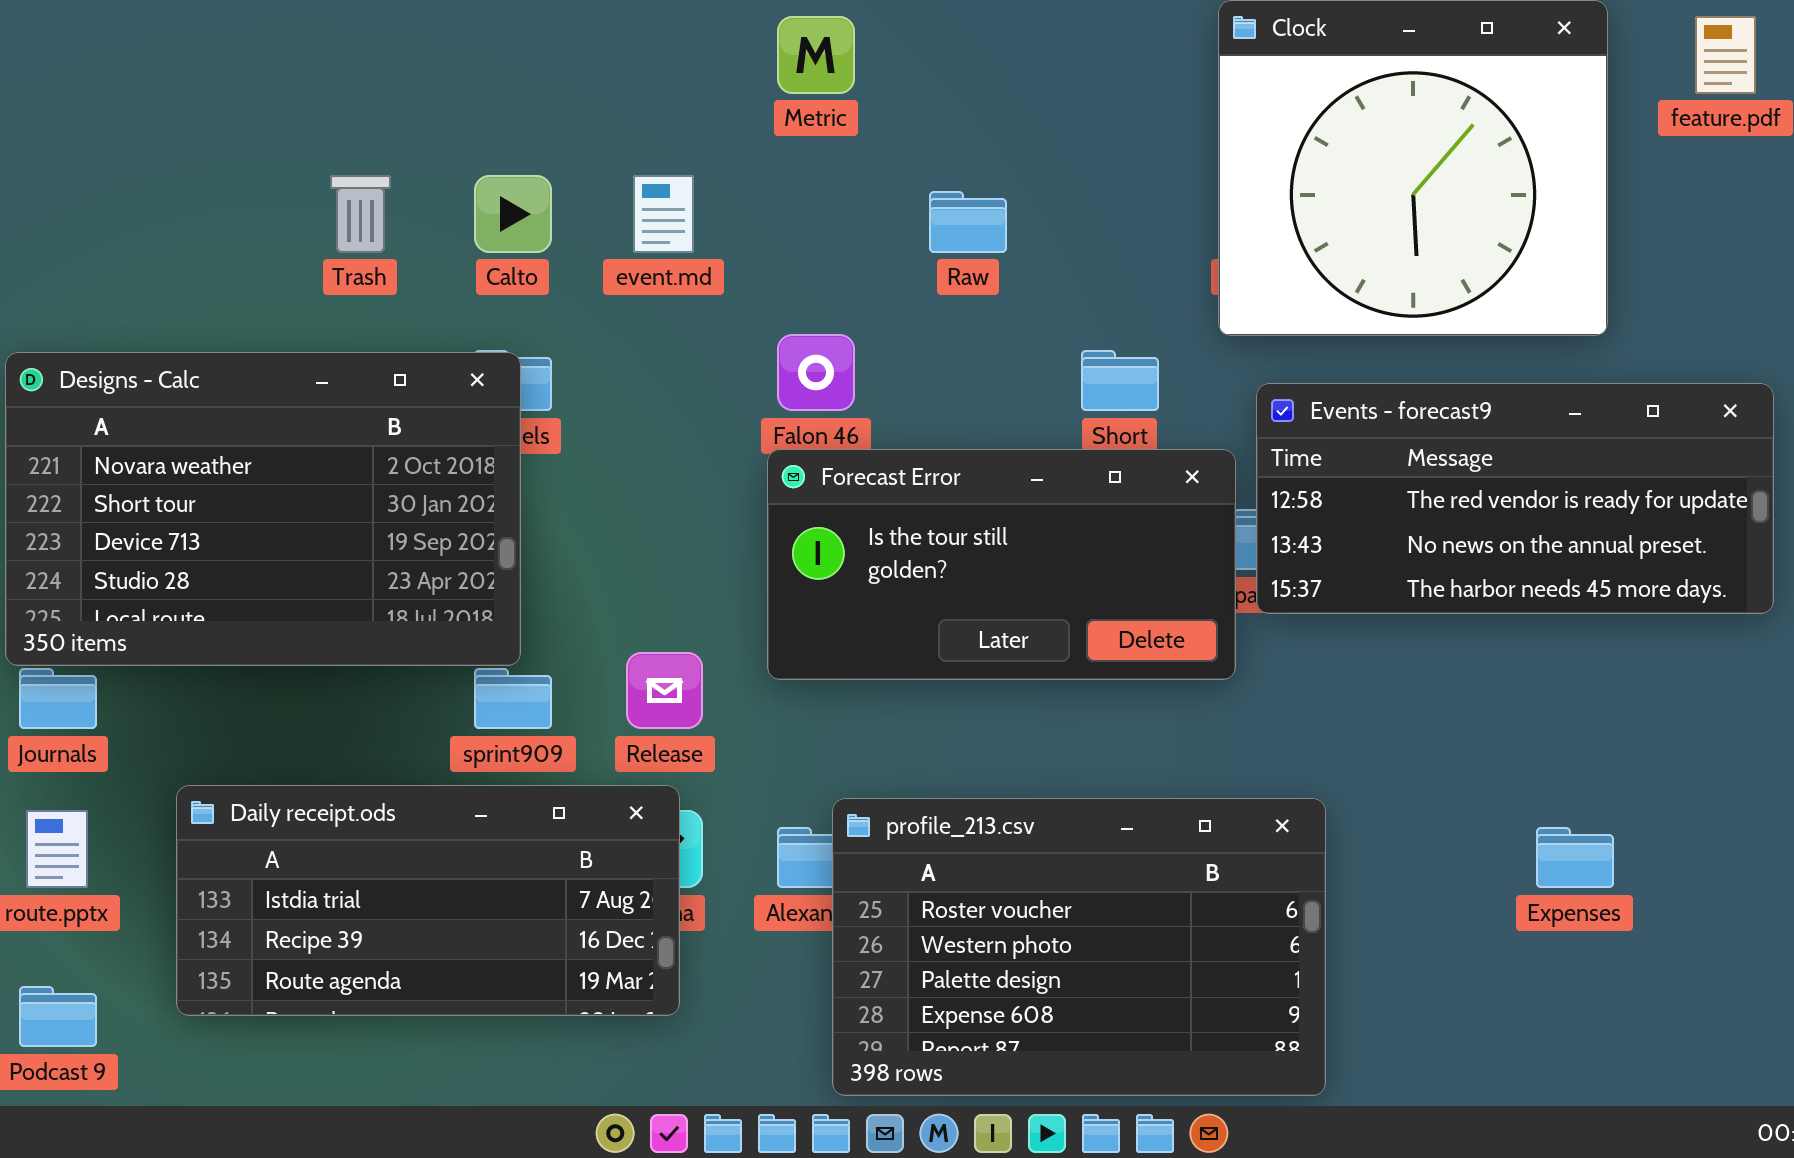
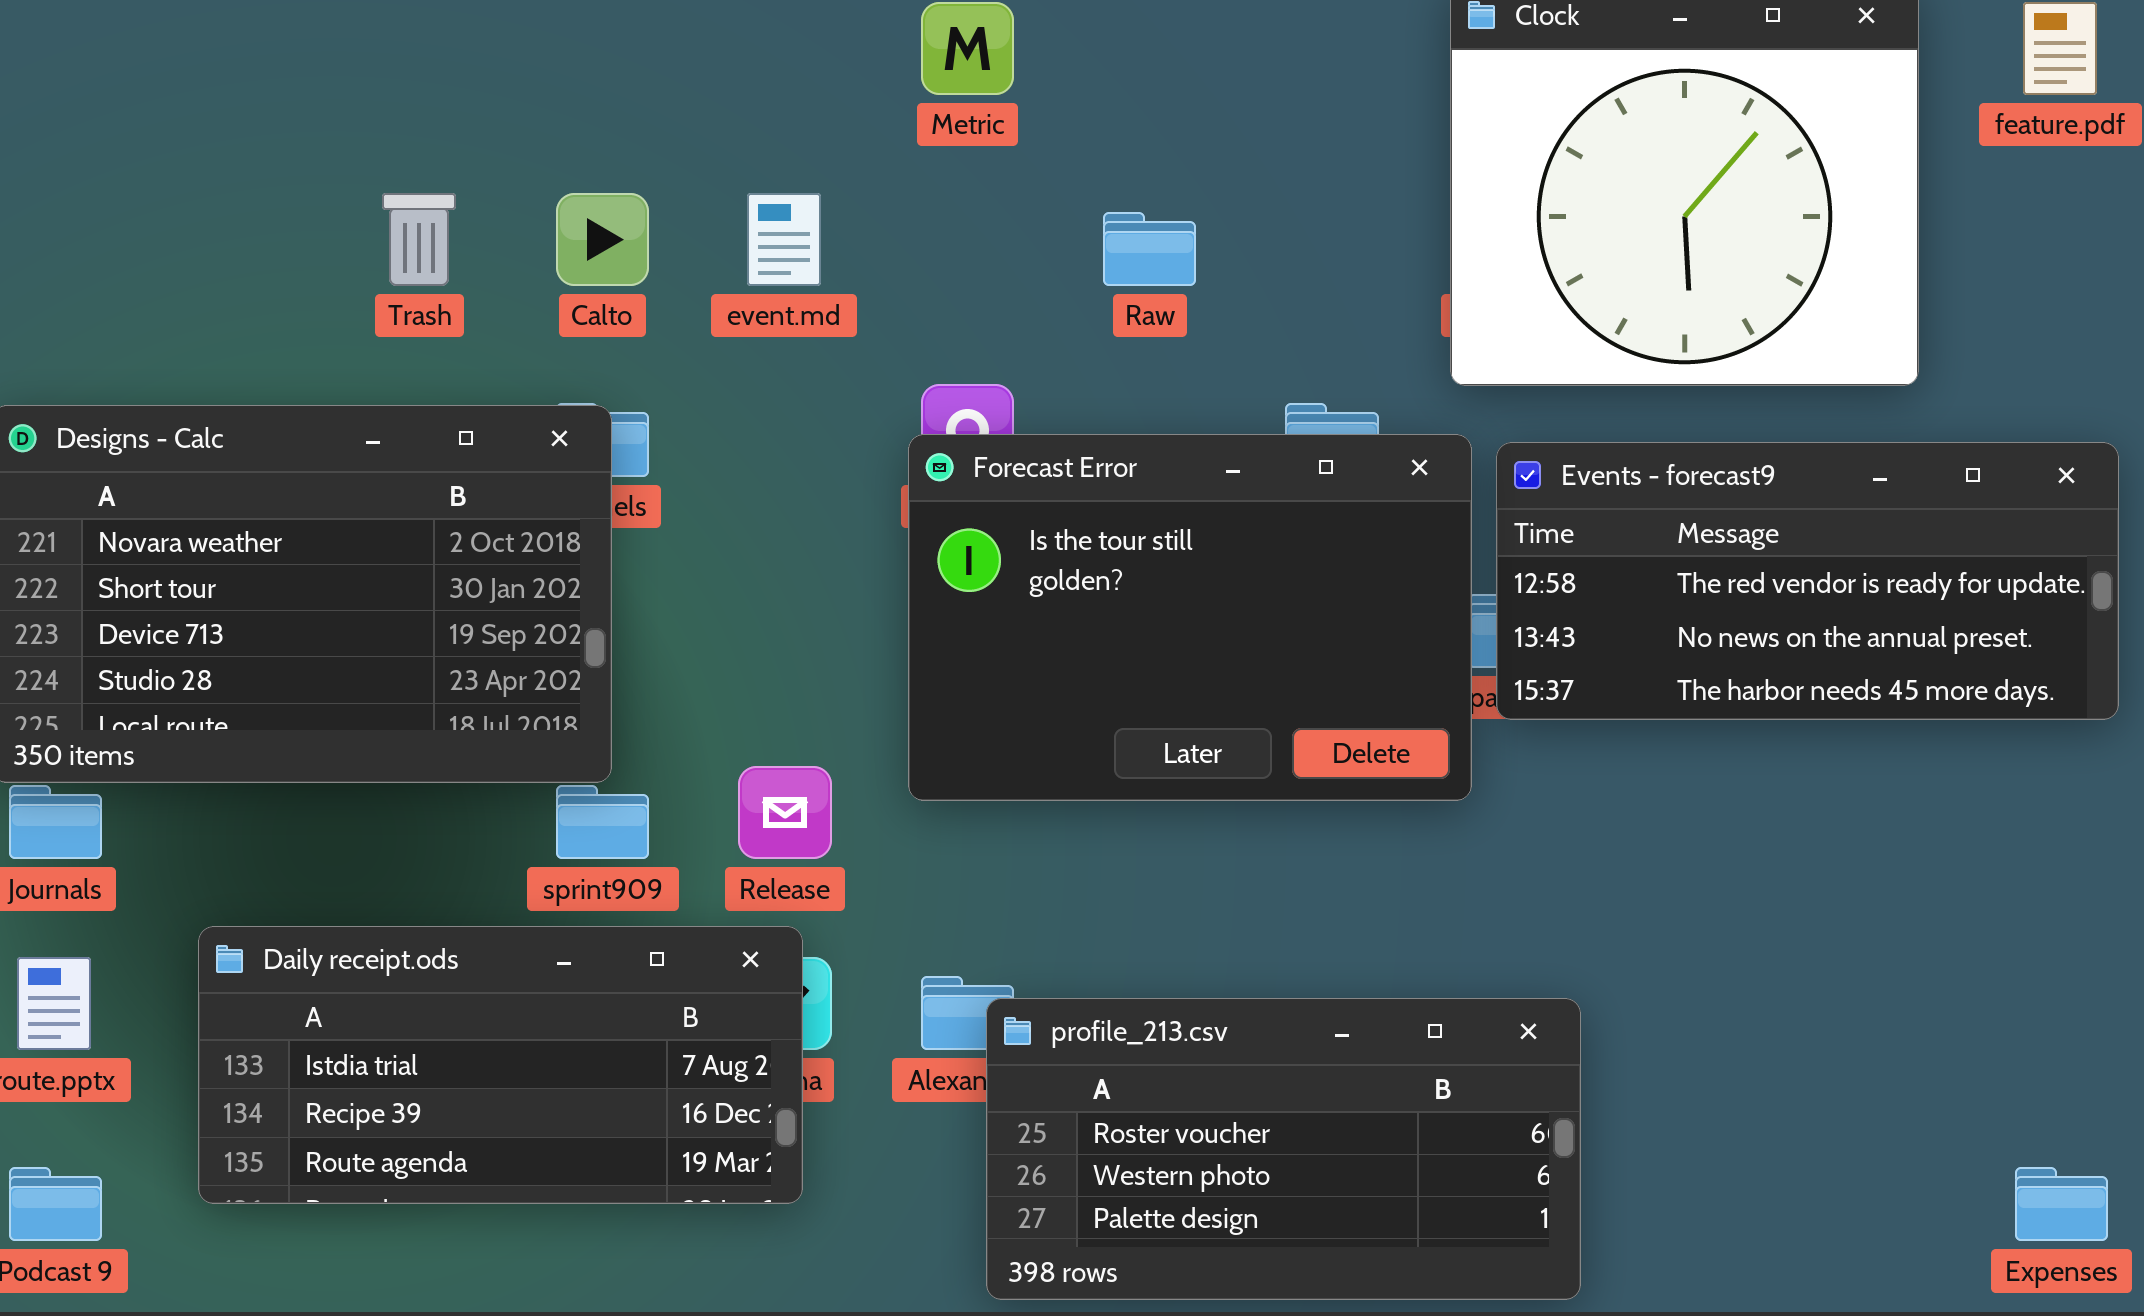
Forecast Error: [767,449,1236,680] -> [908,434,1472,801], resized
profile_213.csv: [832,798,1326,1096] -> [986,998,1581,1300], resized
Expenses: [1536,827,1614,888] -> [2015,1167,2108,1241], moved

